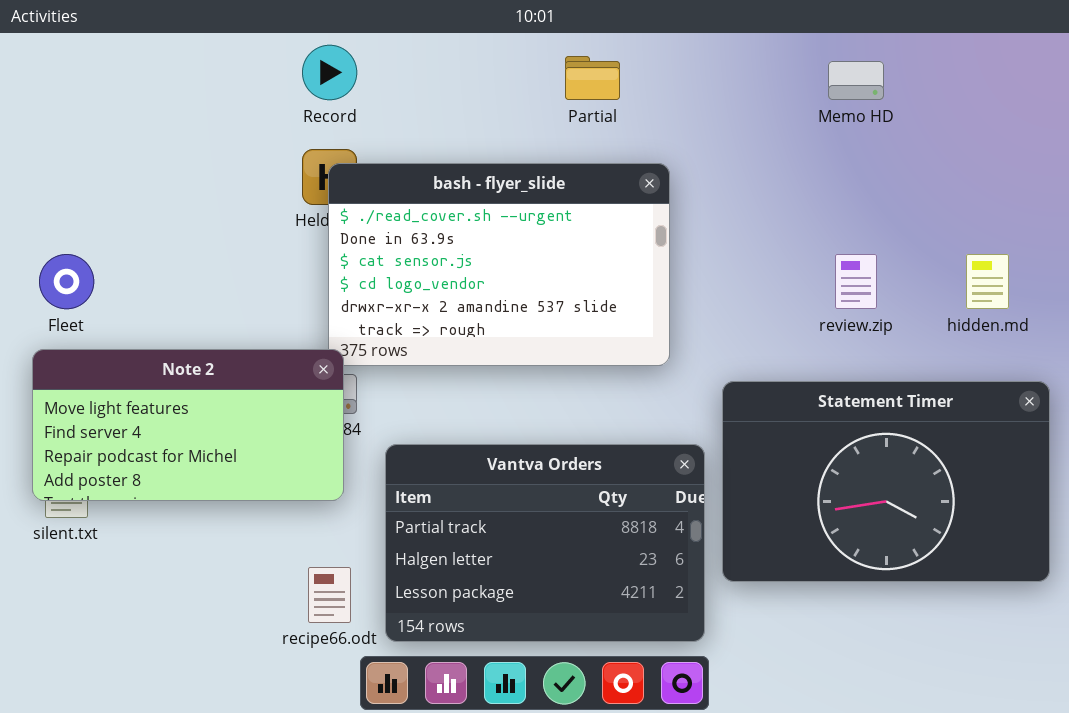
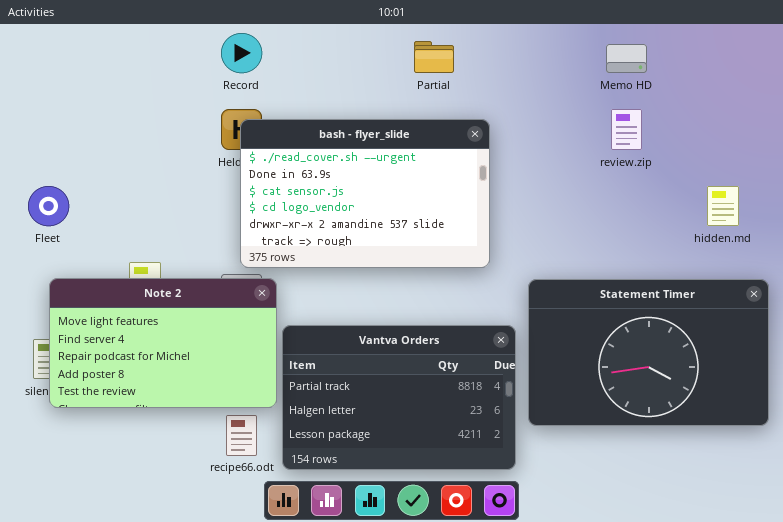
review.zip: [835,254,877,309] -> [611,109,642,150], moved
Note 2: [32,349,344,501] -> [49,278,277,408], moved, resized

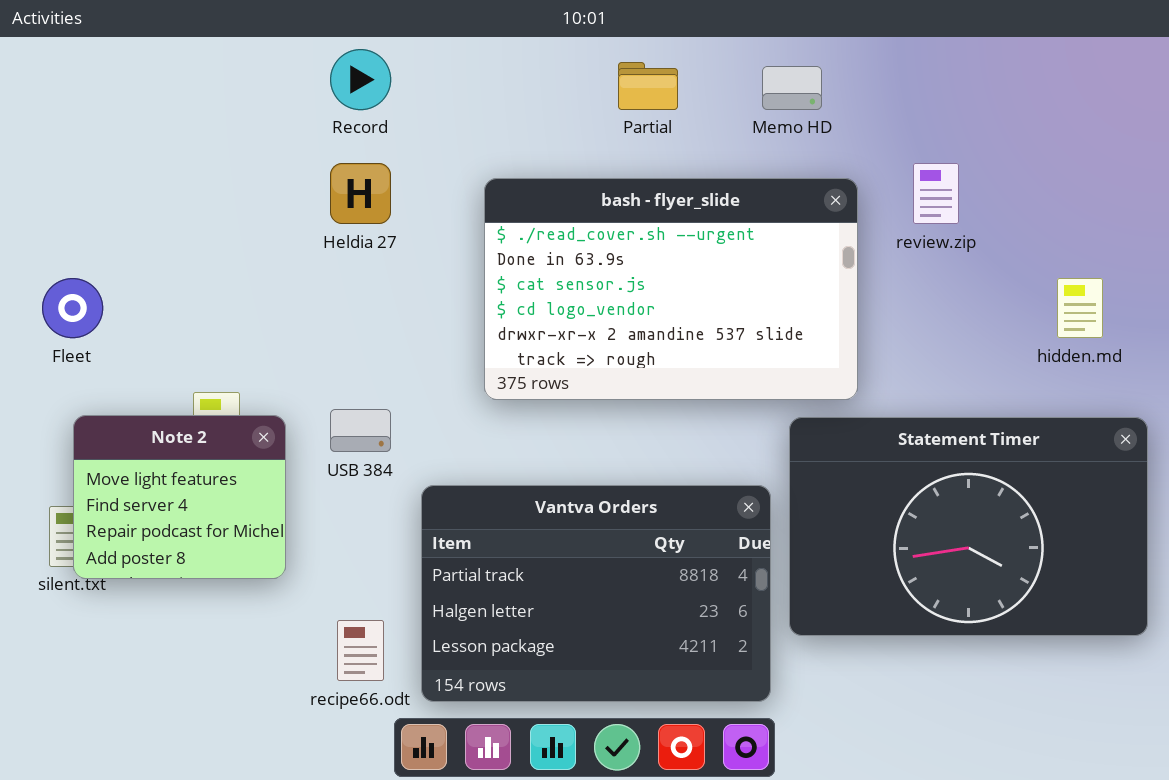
Memo HD: [606,44,647,73] -> [762,66,822,110], moved
bash - flyer_slide: [240,119,490,268] -> [484,178,858,400], moved
Note 2: [49,278,277,408] -> [73,415,286,579], resized

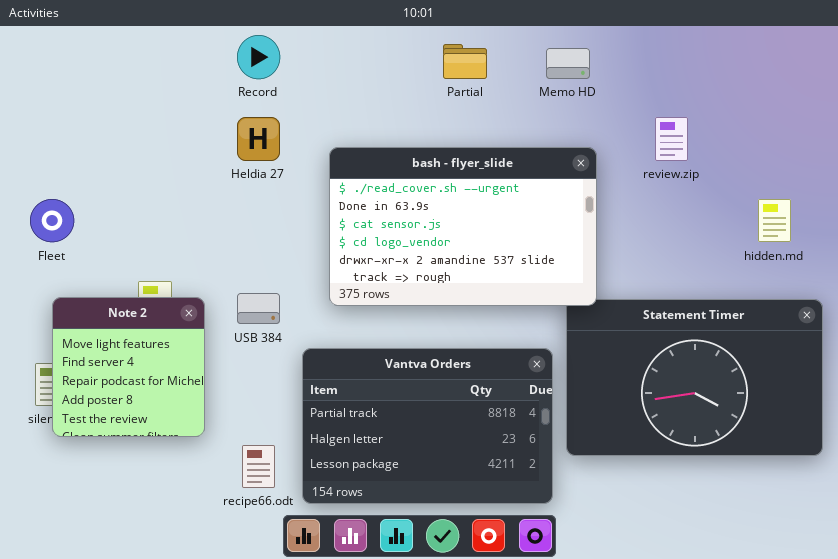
bash - flyer_slide: [484,178,858,400] -> [329,147,597,306], moved
Note 2: [73,415,286,579] -> [52,297,205,437], resized

